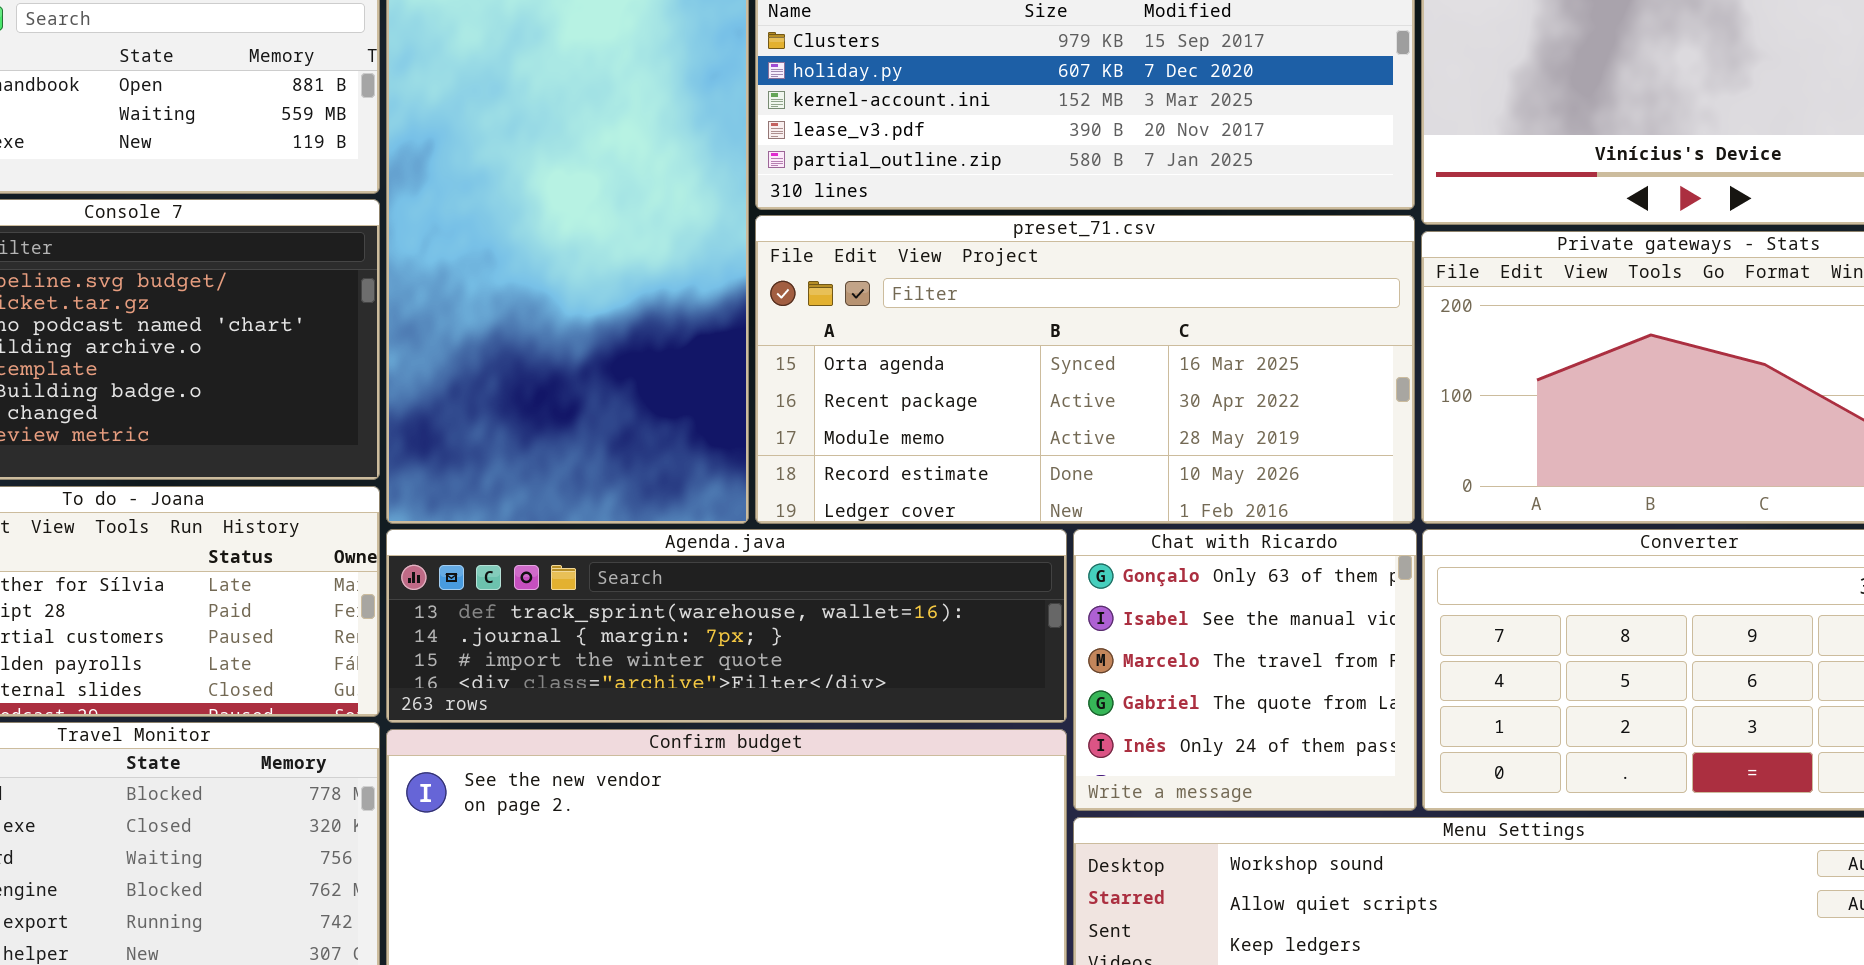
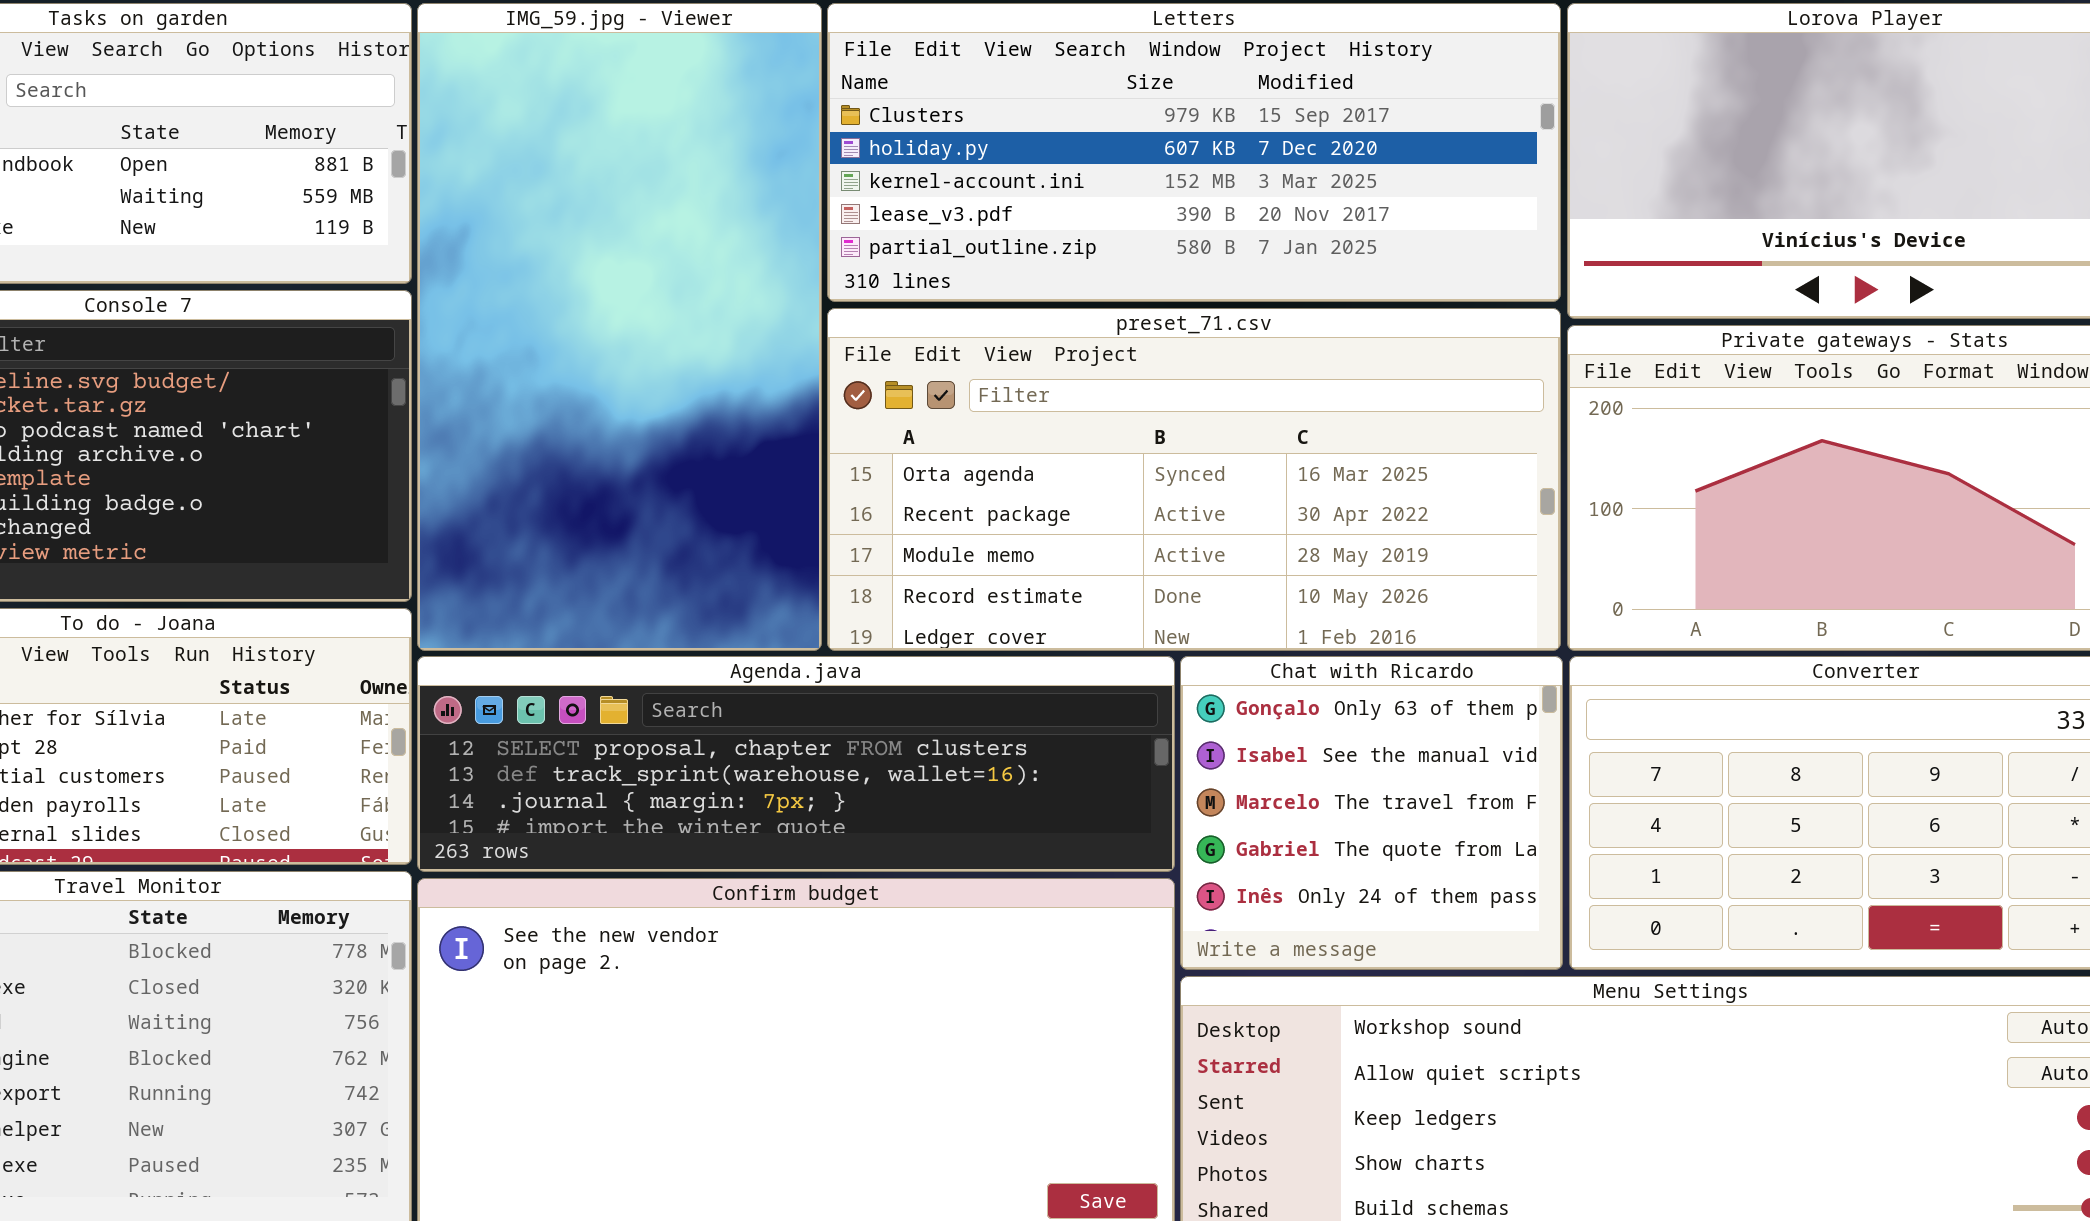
Agenda.java: [386,529,1067,723] -> [417,656,1175,872], scrolled up 1 row

